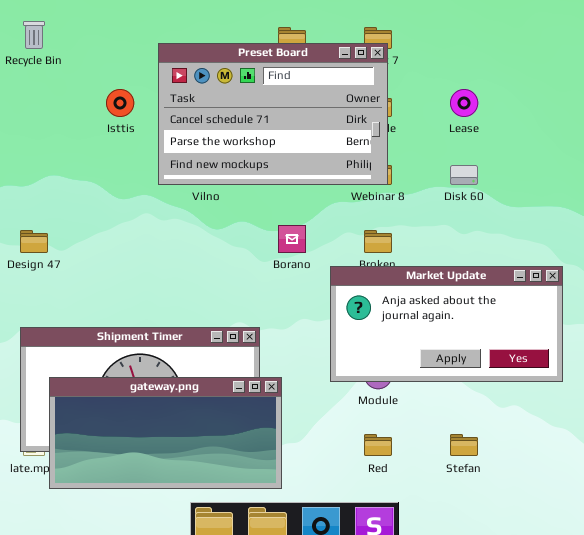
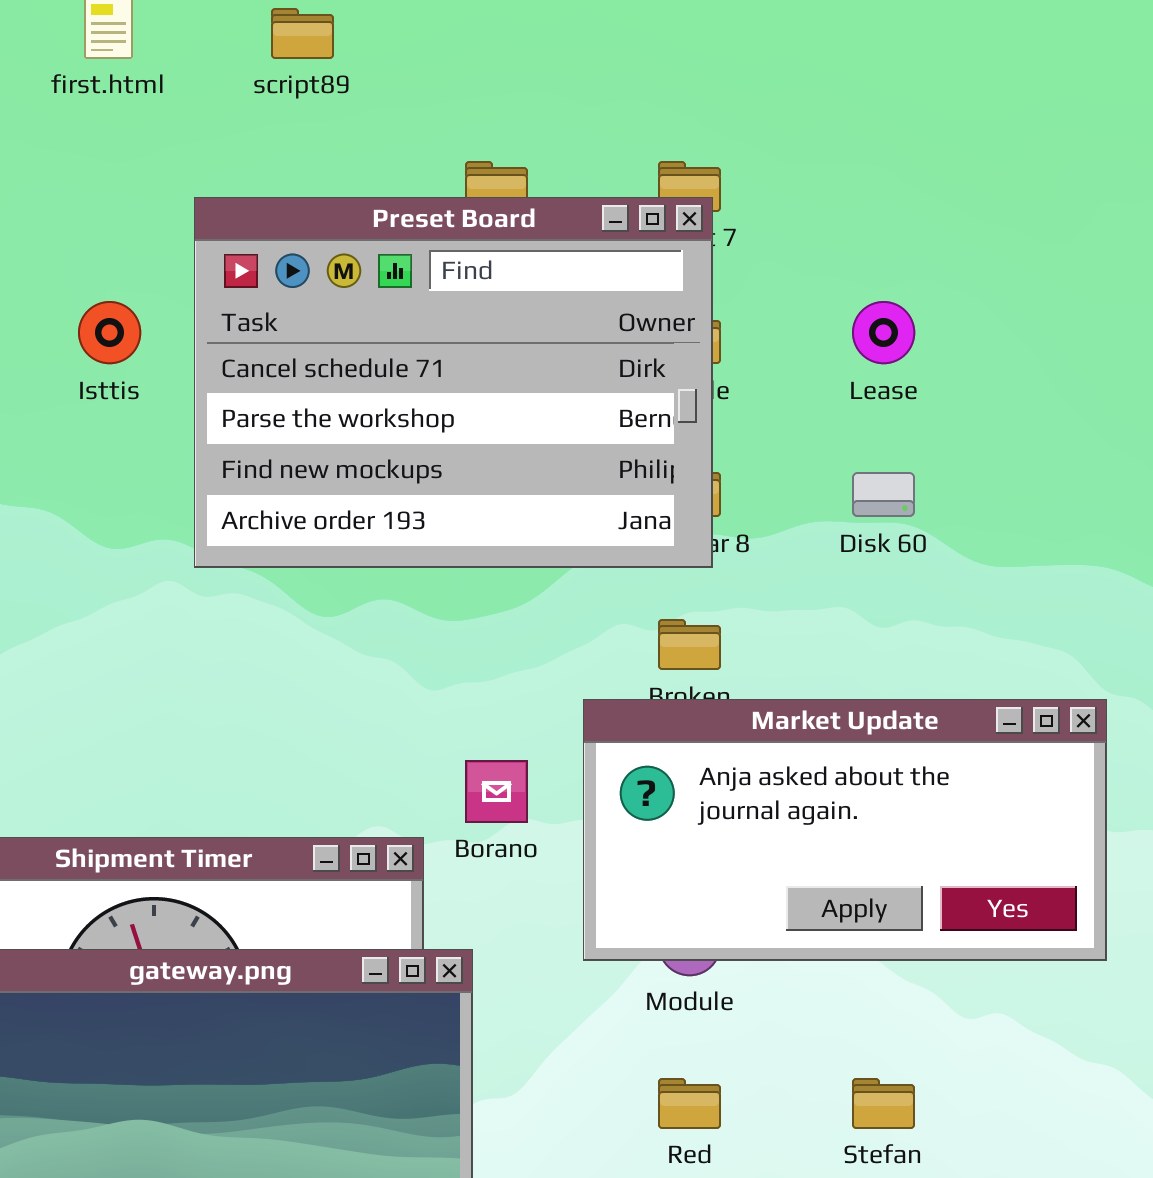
Preset Board: [158,43,388,185] -> [194,197,713,568], resized
Borano: [278,225,306,253] -> [465,760,528,823], moved

